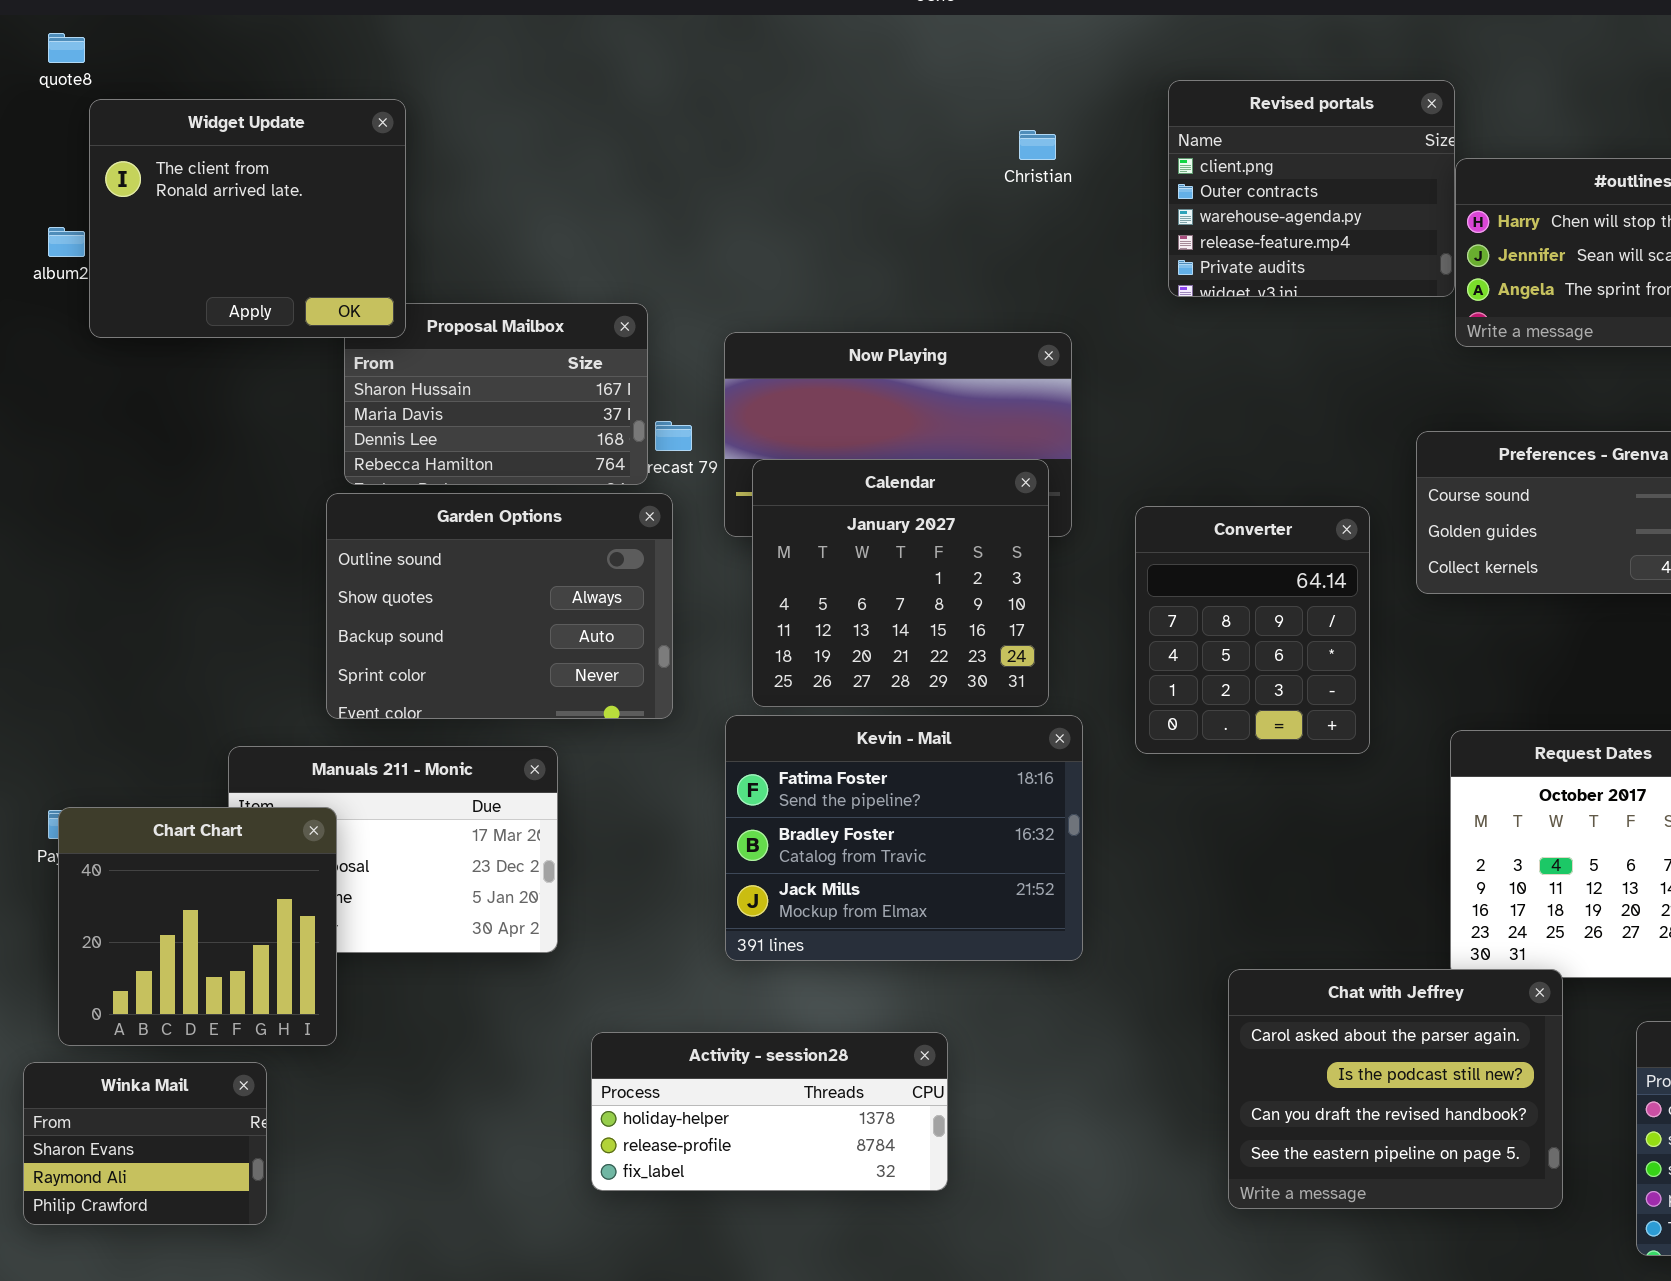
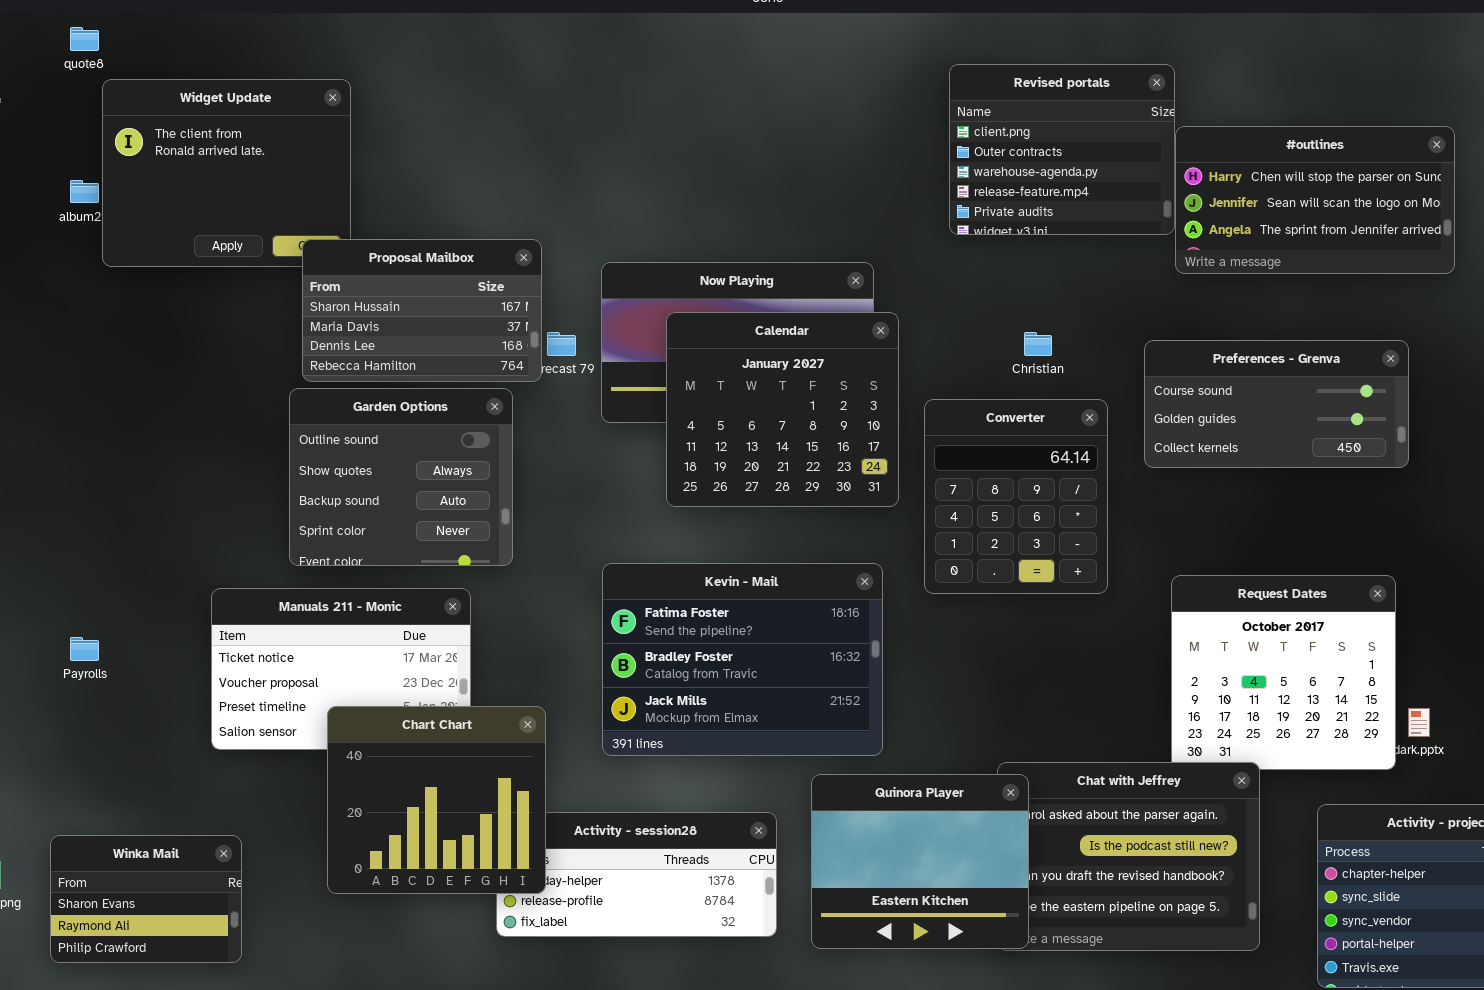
Christian: [1019,130,1056,160] -> [1024,332,1052,356], moved
Proposal Mailbox: [344,303,648,485] -> [302,239,542,382], raised
Calendar: [752,459,1049,707] -> [666,312,899,507], moved
Garden Options: [326,493,673,719] -> [289,388,513,566], resized
Chart Chart: [58,807,337,1046] -> [327,706,546,894], moved
Quinora Player: none -> [811,774,1029,949], opened

